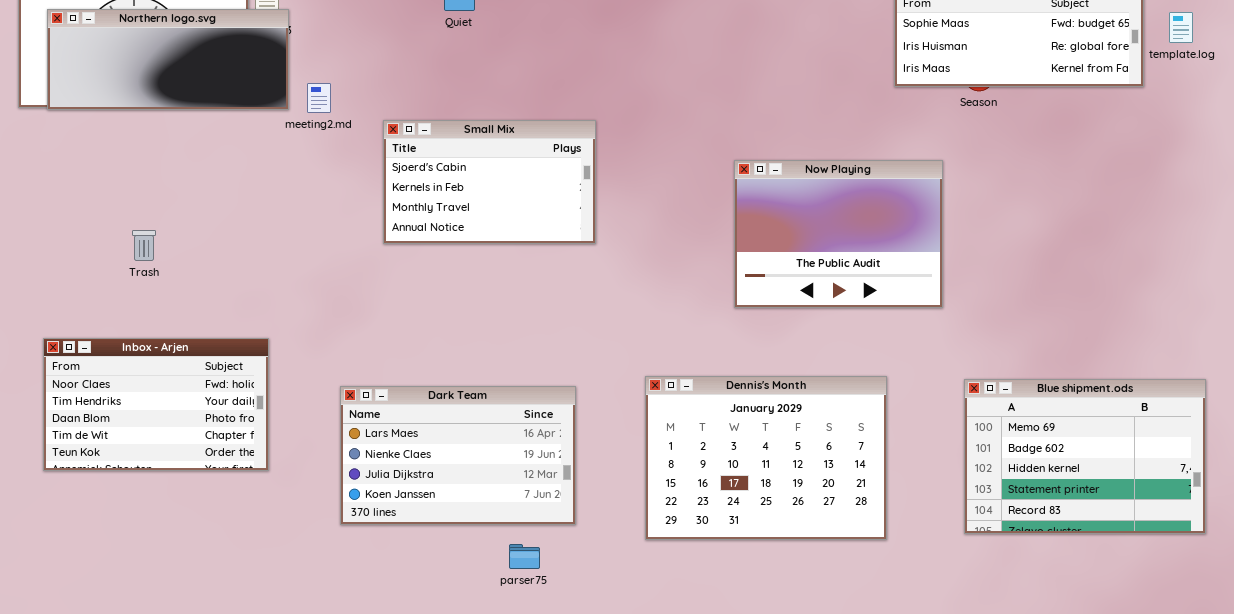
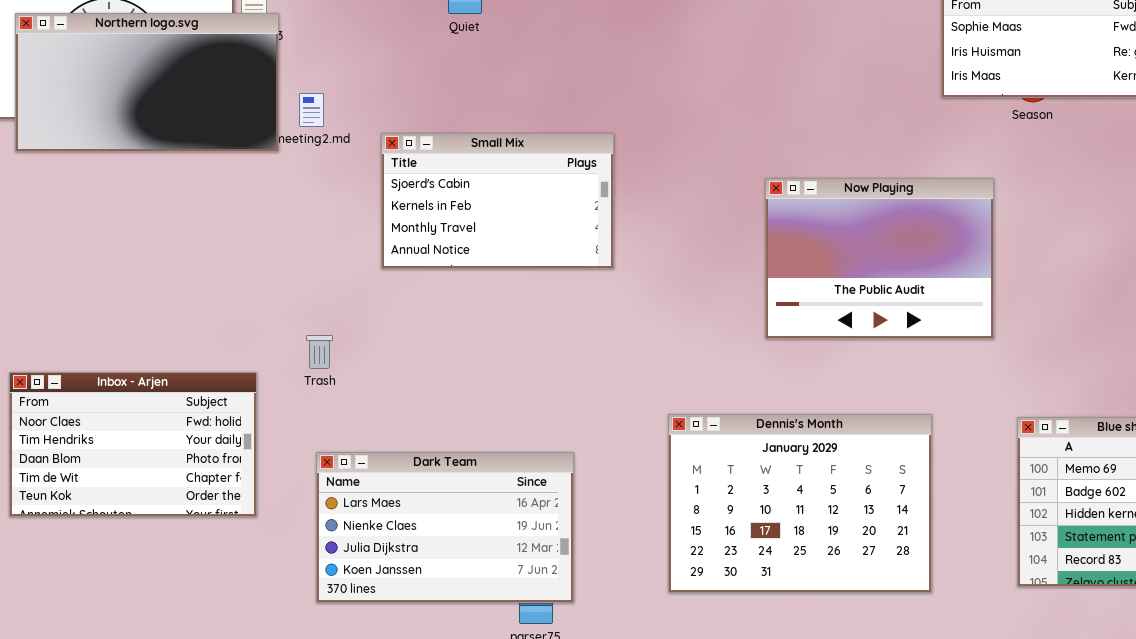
Northern logo.svg: [47,9,289,110] -> [15,13,279,152], resized
Trash: [132,230,156,261] -> [306,335,333,369], moved
Dark Team: [340,386,576,525] -> [316,452,574,603], moved

